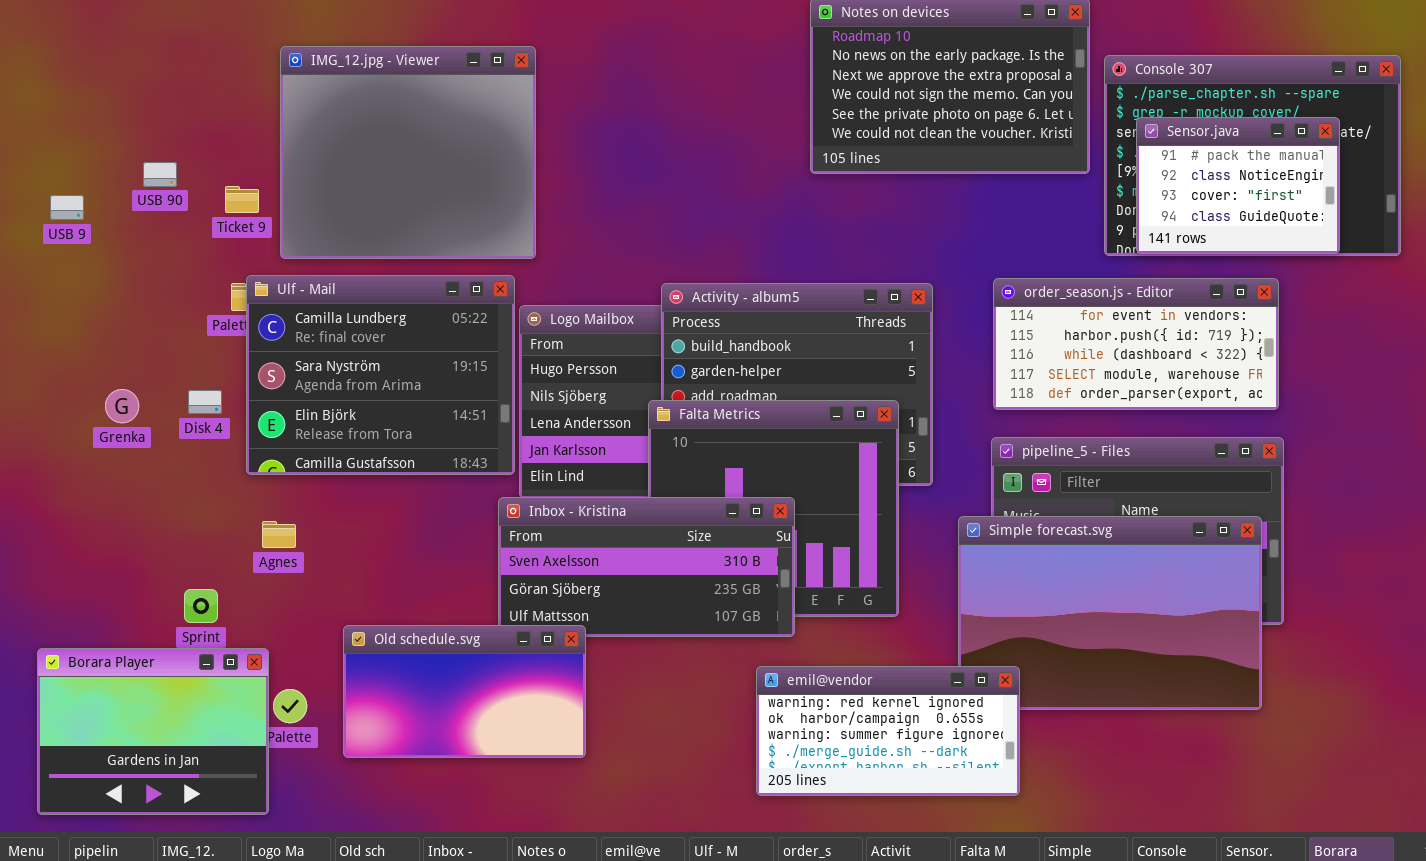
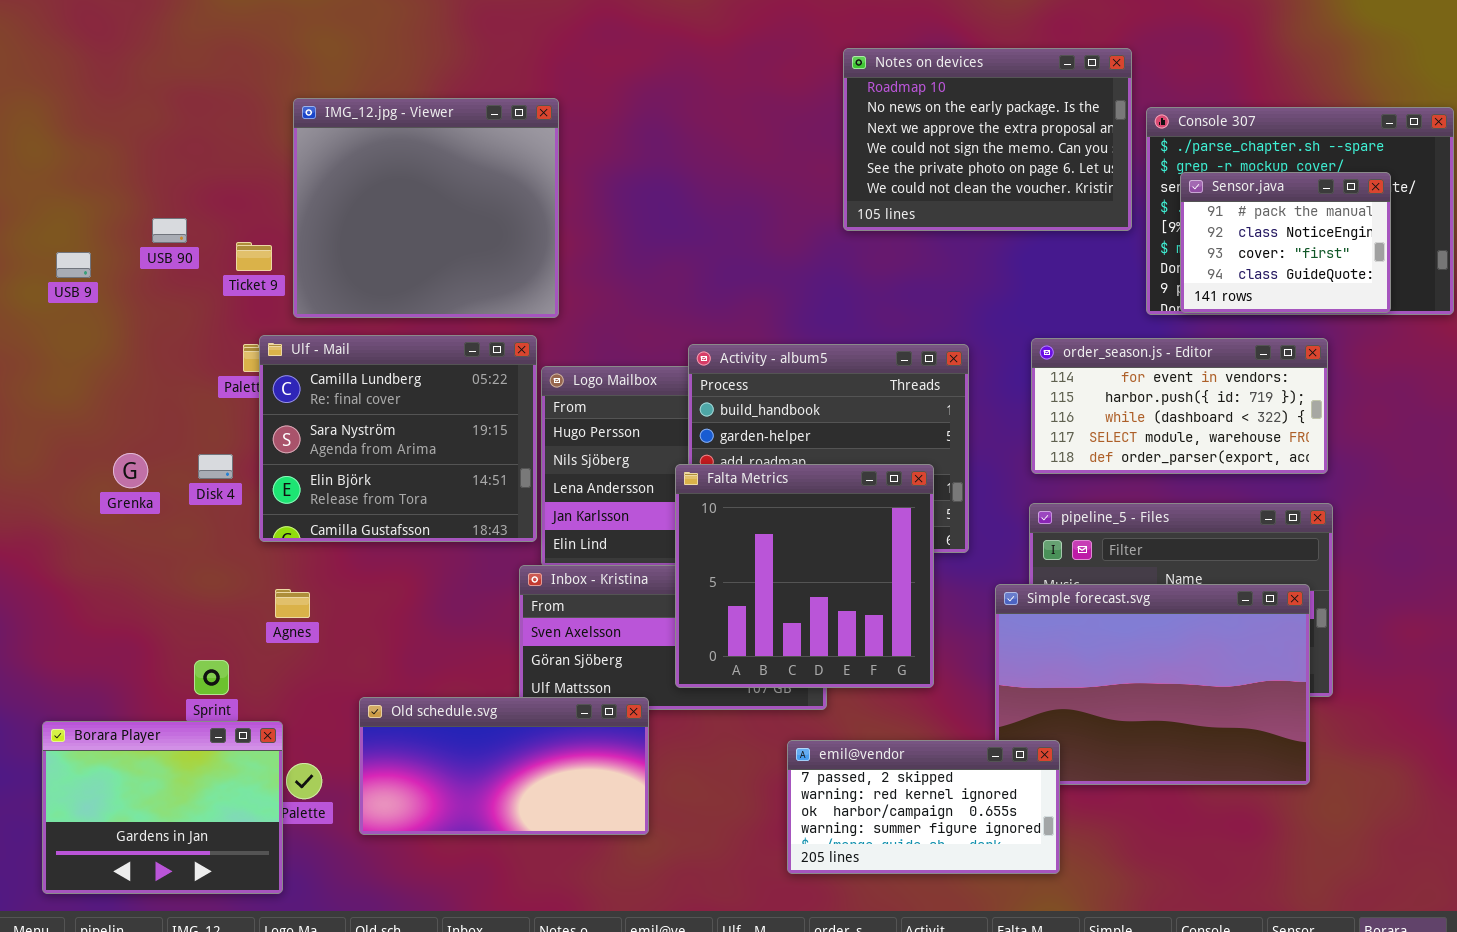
Falta Metrics: [648,400,899,617] -> [675,464,934,688], raised
Old schedule.svg: [343,625,586,758] -> [359,697,649,835], resized
emil@vendor: [756,666,1020,796] -> [787,740,1060,874], scrolled up 1 row

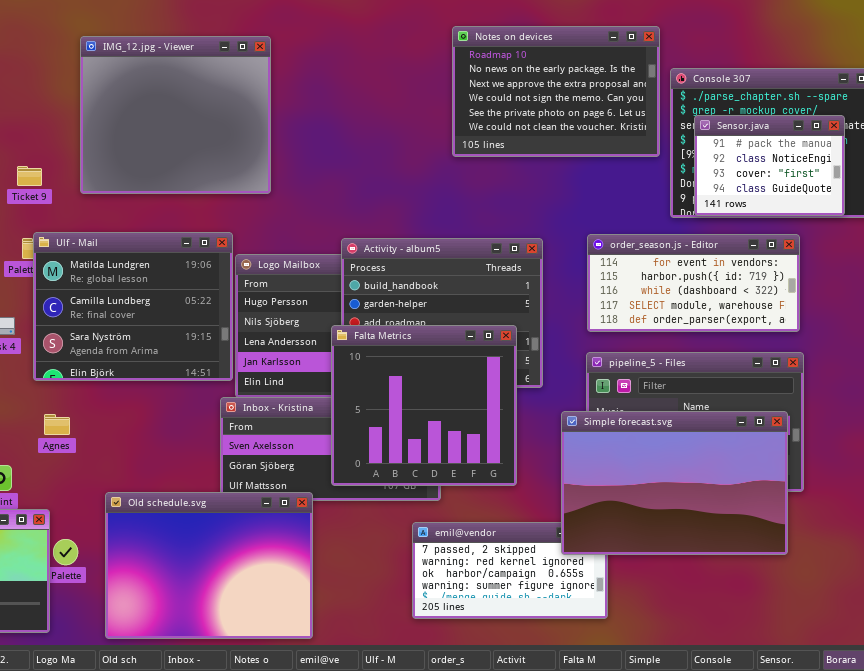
IMG_12.jpg - Viewer: [293,98,559,318] -> [80,36,271,194], moved
Ulf - Mail: [259,335,537,542] -> [33,232,233,381], scrolled up 1 row
Simple forecast.svg: [995,584,1310,785] -> [561,411,788,555], raised
Old schedule.svg: [359,697,649,835] -> [105,492,313,639], resized

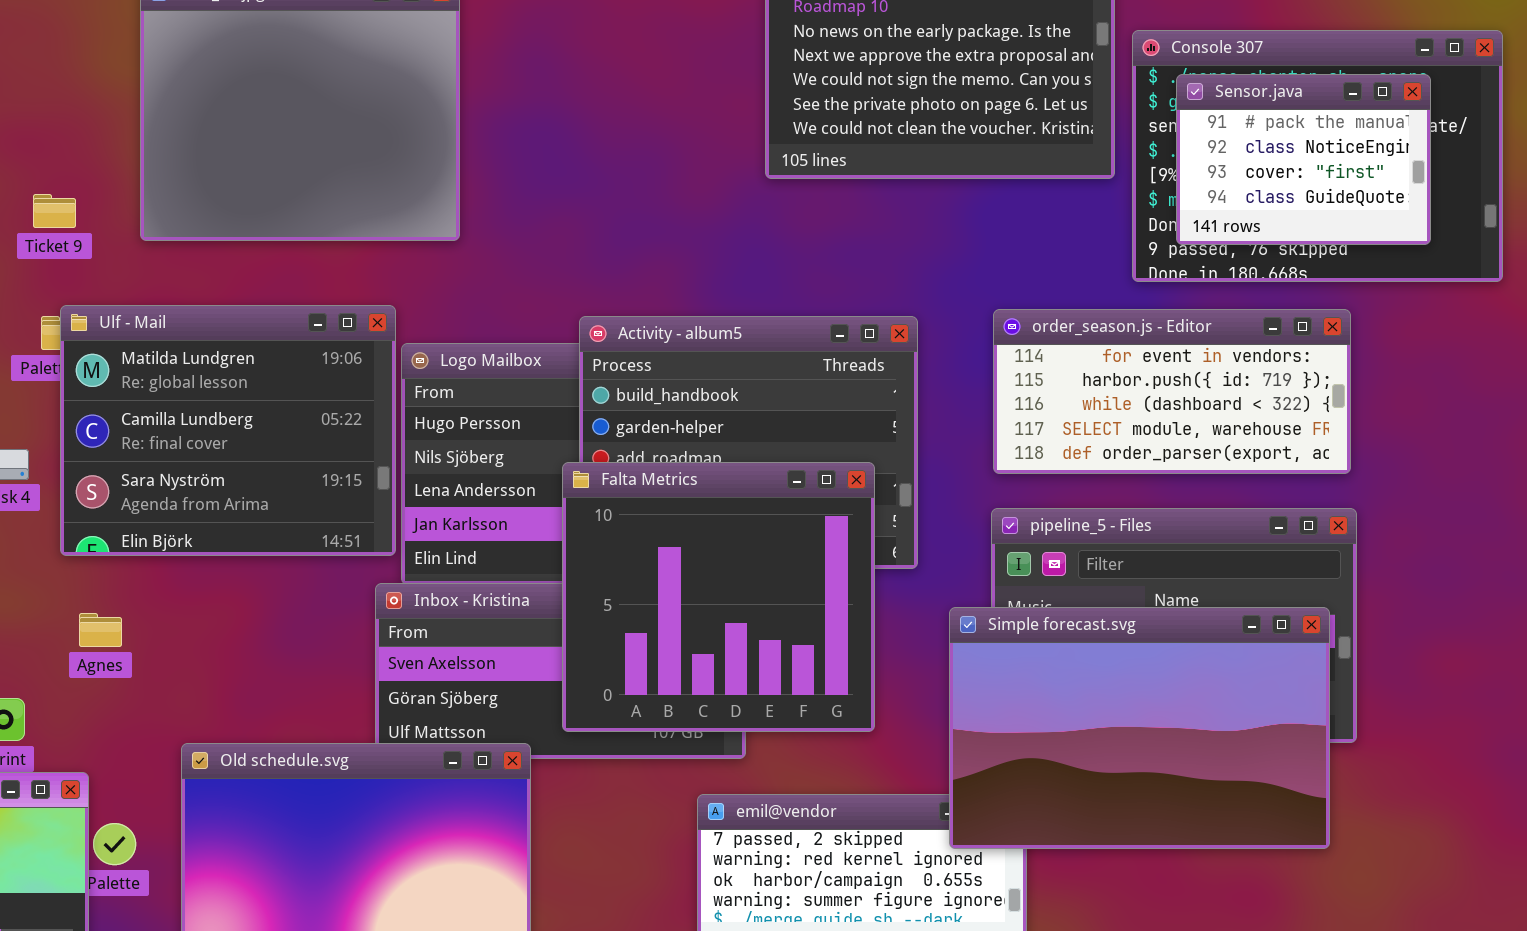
Sensor.java: [694,115,845,216] -> [1176,74,1431,245], moved

